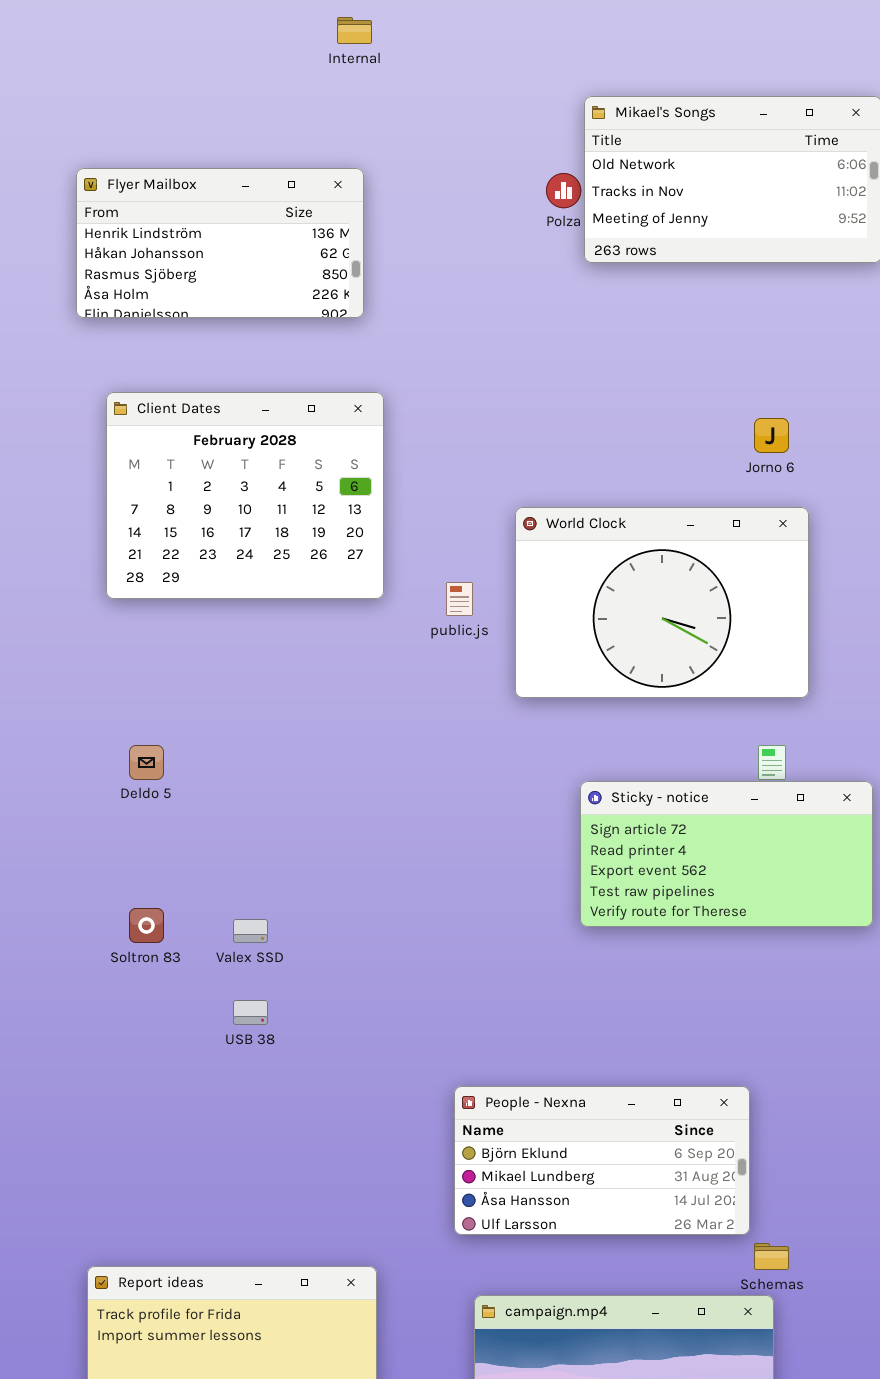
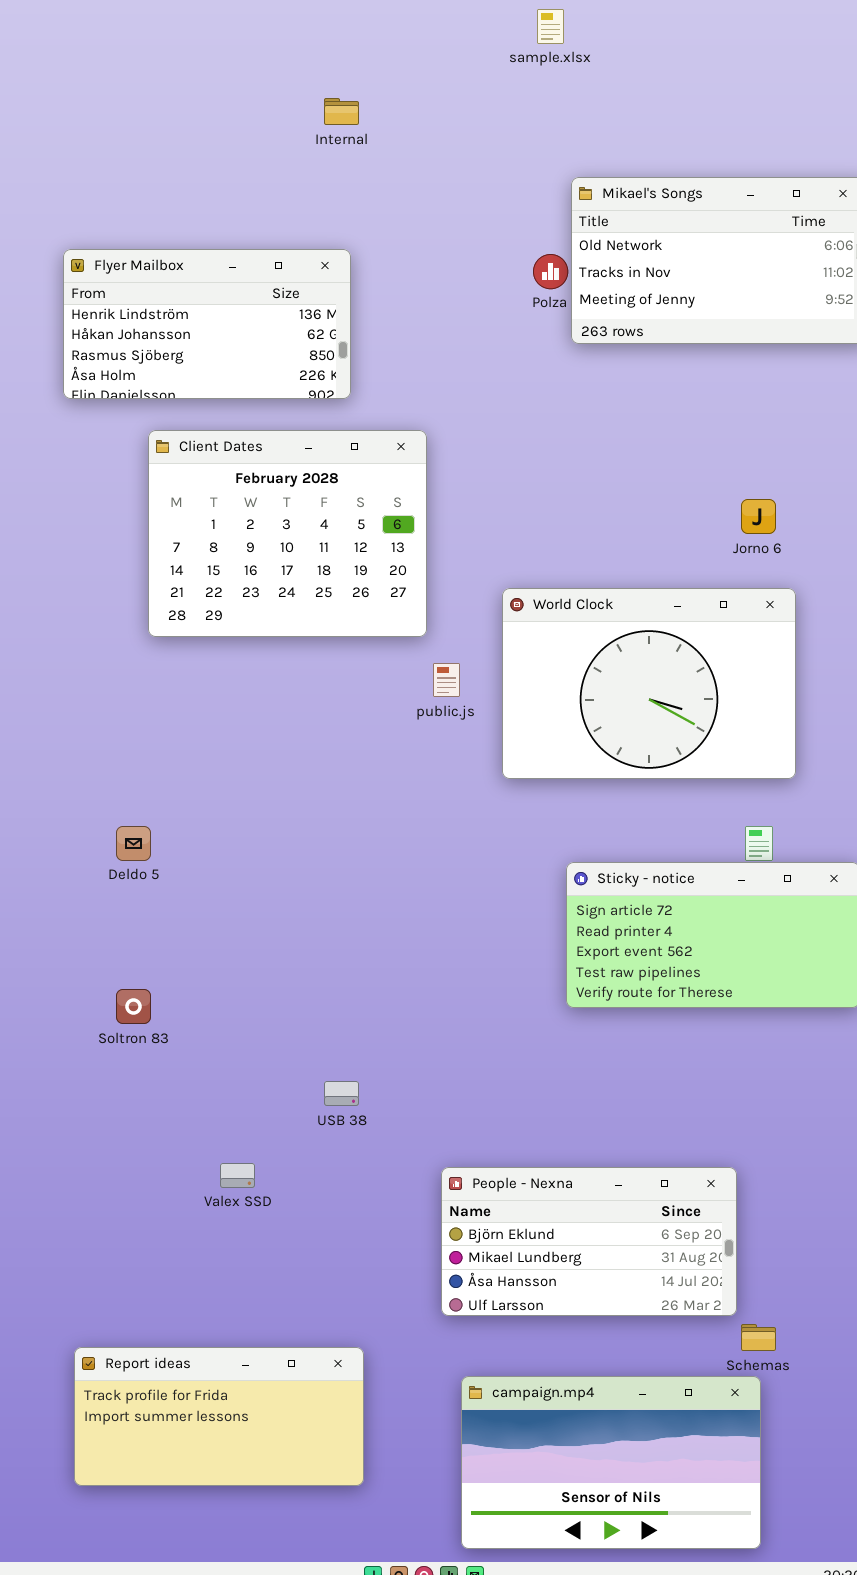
Client Dates: [106,392,384,599] -> [148,430,427,637], moved
Valex SSD: [233,919,268,943] -> [220,1163,255,1188], moved
USB 38: [233,1000,268,1025] -> [324,1081,359,1106], moved

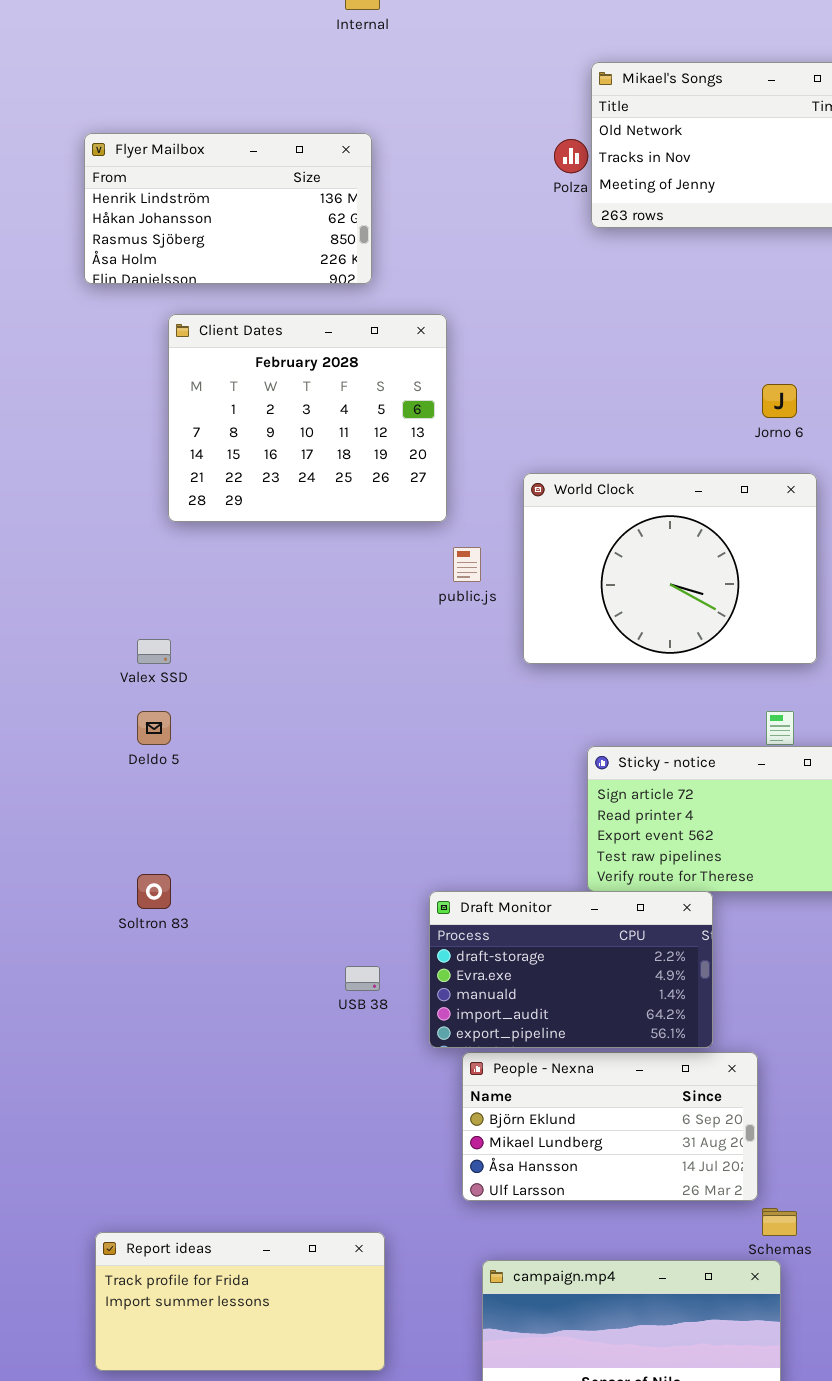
Draft Monitor: none -> [429,891,713,1048], opened
Valex SSD: [220,1163,255,1188] -> [137,639,171,664], moved

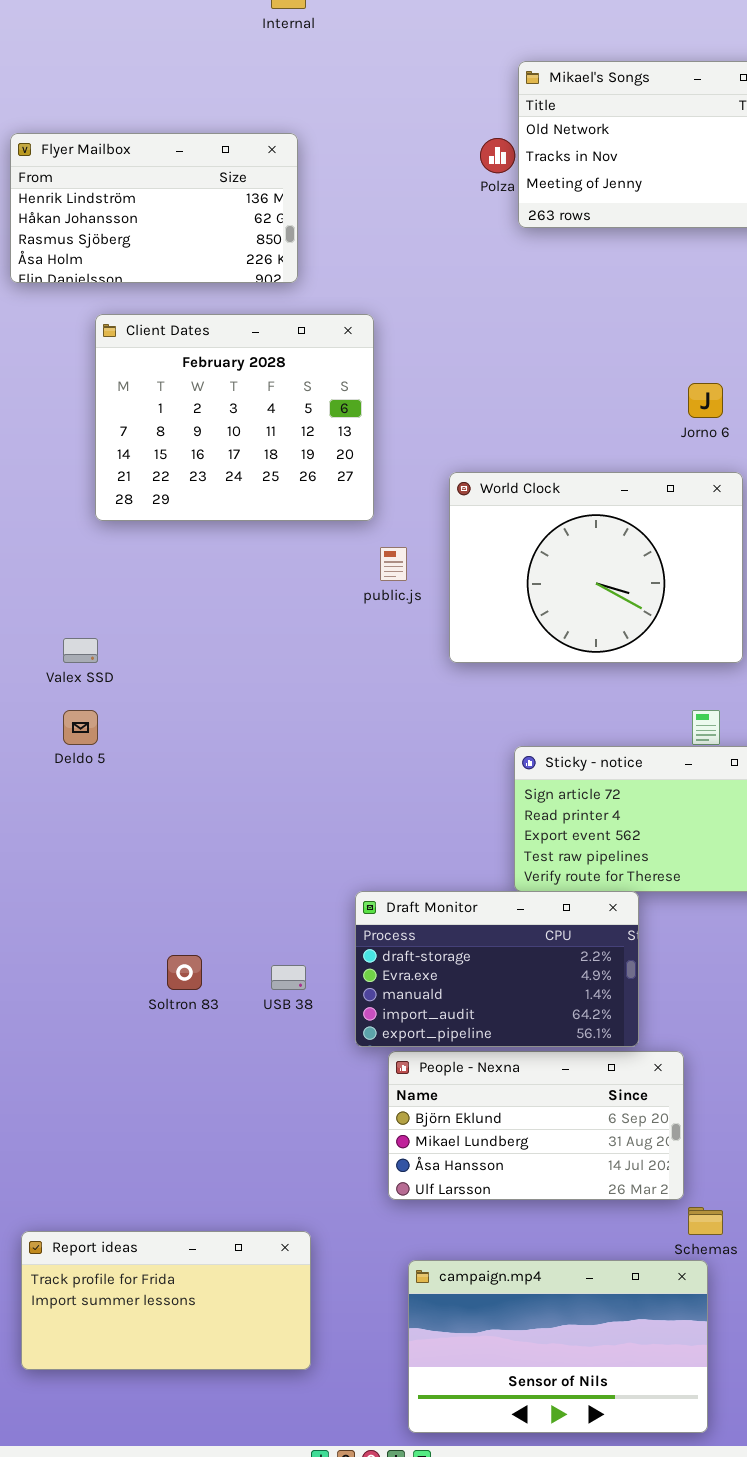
Soltron 83: [137,874,171,909] -> [167,955,202,990], moved

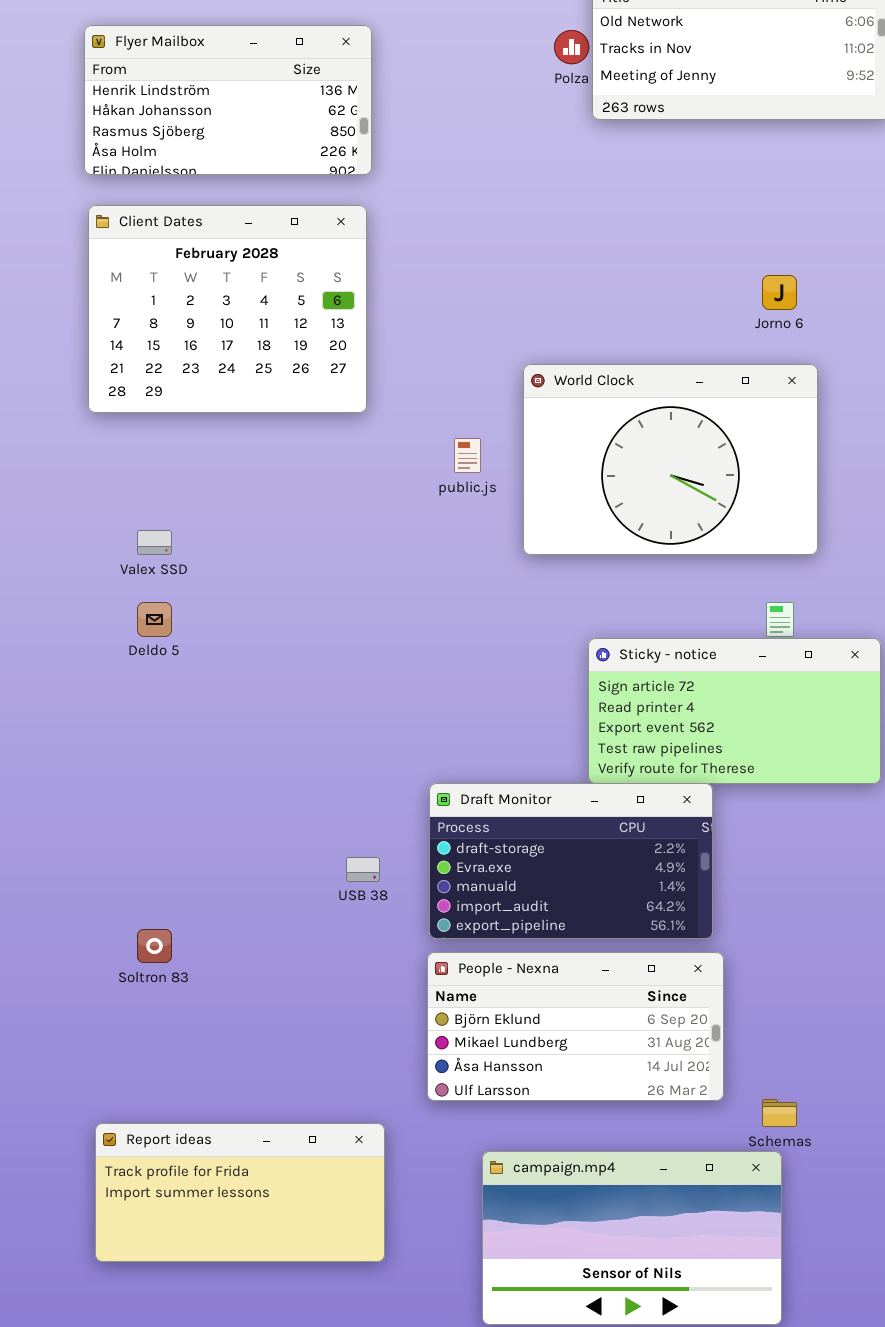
Client Dates: [95,314,374,521] -> [88,205,367,413], moved
Soltron 83: [167,955,202,990] -> [137,929,172,963], moved
People - Nexna: [388,1051,684,1200] -> [427,952,724,1101], moved

